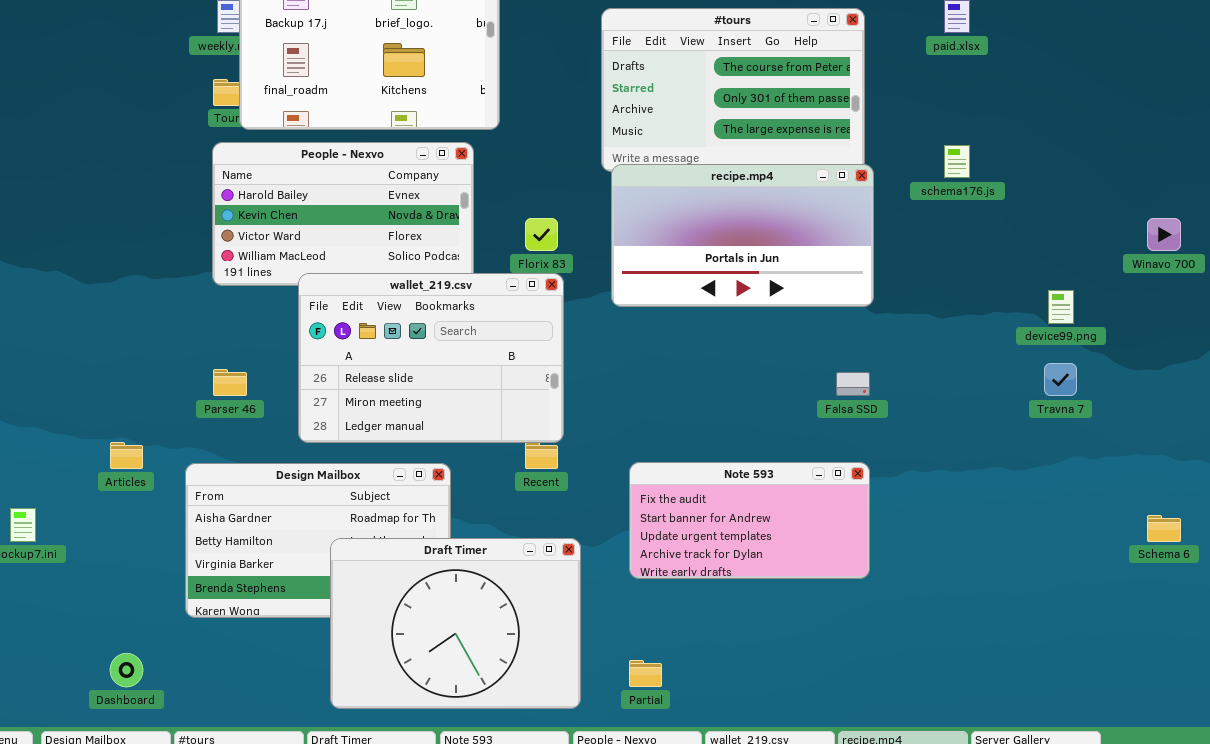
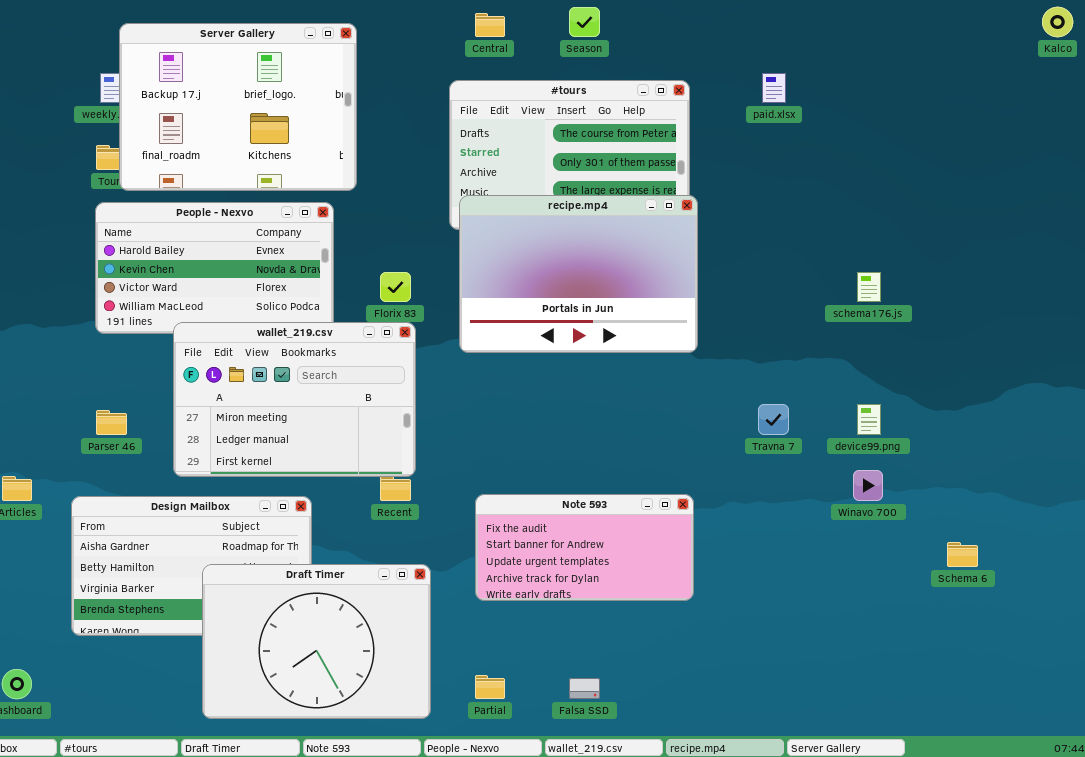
schema176.js: [944,145,970,178] -> [857,272,881,302], moved
recipe.mp4: [611,164,874,307] -> [459,195,698,353], resized
Winavo 700: [1147,218,1181,251] -> [853,470,883,501], moved
wallet_219.csv: [298,273,564,443] -> [173,322,416,477], scrolled down 1 row
device99.png: [1048,290,1074,324] -> [857,404,881,435], moved
Travna 7: [1044,363,1077,396] -> [758,404,789,435], moved
Falsa SSD: [836,372,870,396] -> [569,678,600,699], moved

